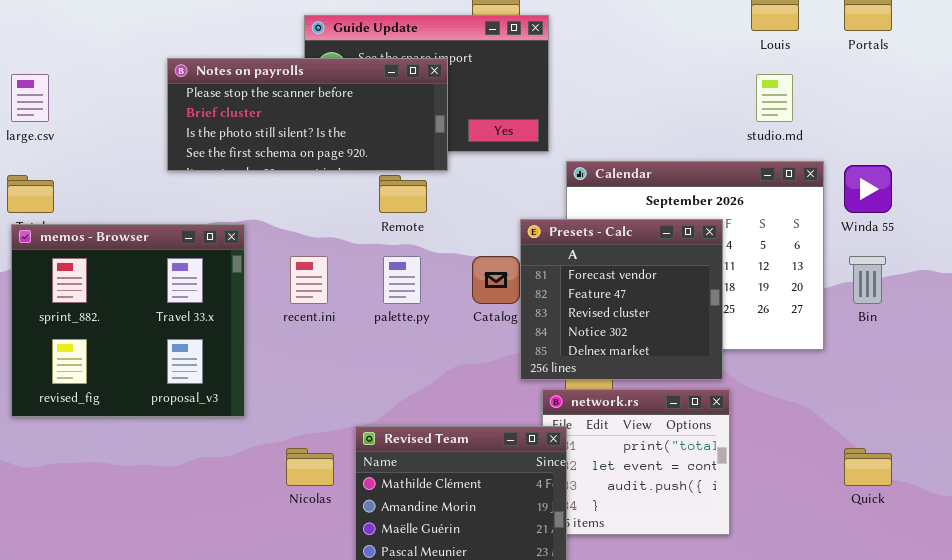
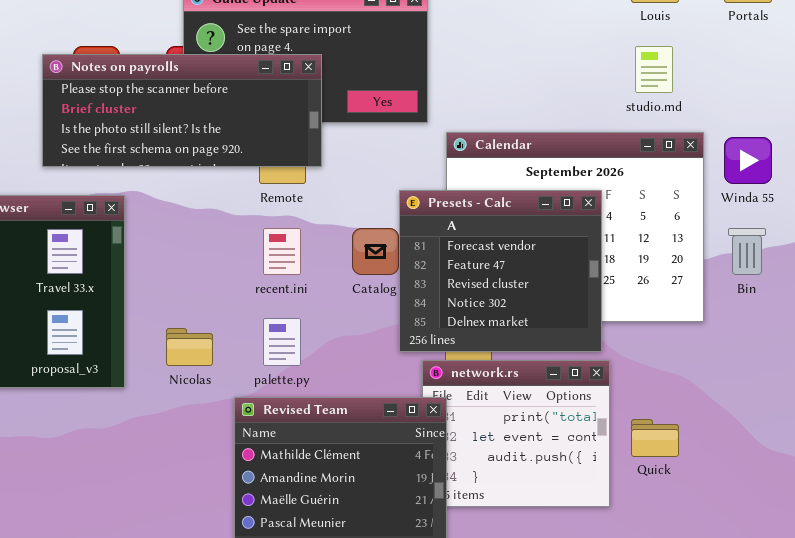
Notes on payrolls: [167,58,448,171] -> [42,54,322,167], moved
recent.ini: [290,256,328,304] -> [263,228,301,275], moved
palette.py: [383,256,421,304] -> [263,318,301,366], moved
Nicolas: [286,448,334,486] -> [166,328,213,366], moved
Quick: [844,448,892,486] -> [631,419,679,457], moved

